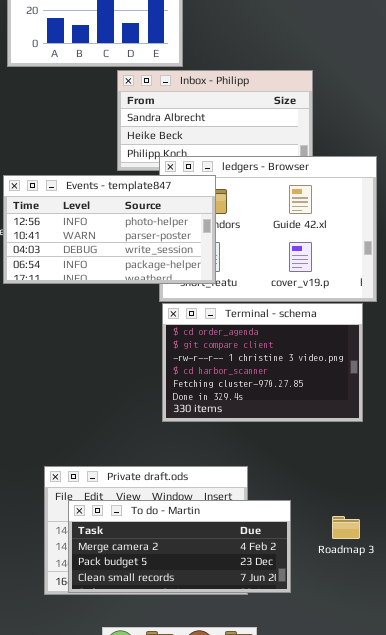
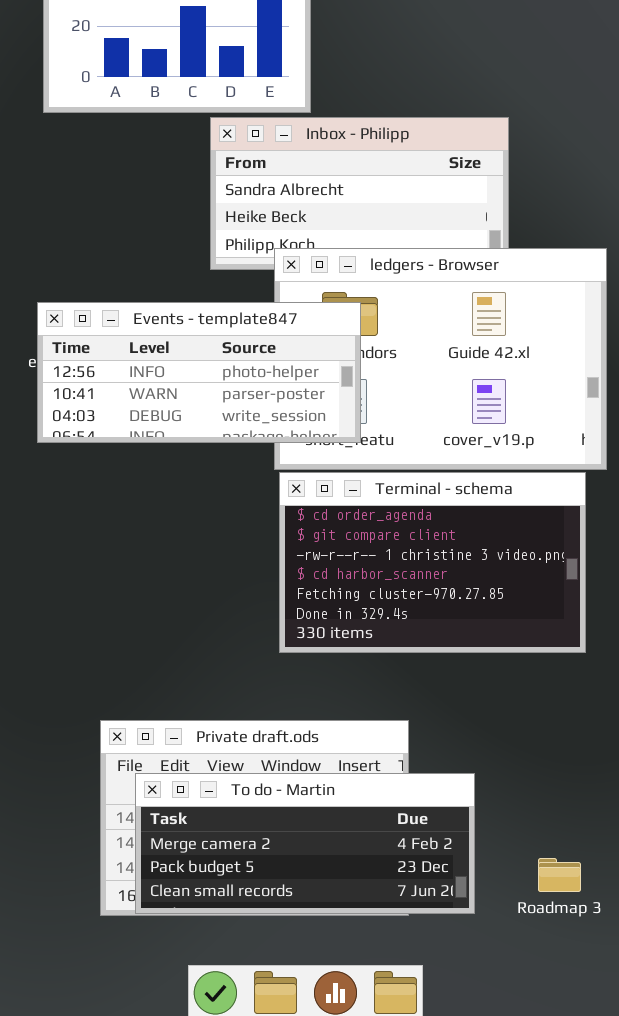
Events - template847: [3,175,216,284] -> [37,302,361,443], resized
Roadmap 3: [332,516,360,539] -> [538,858,581,892], moved

